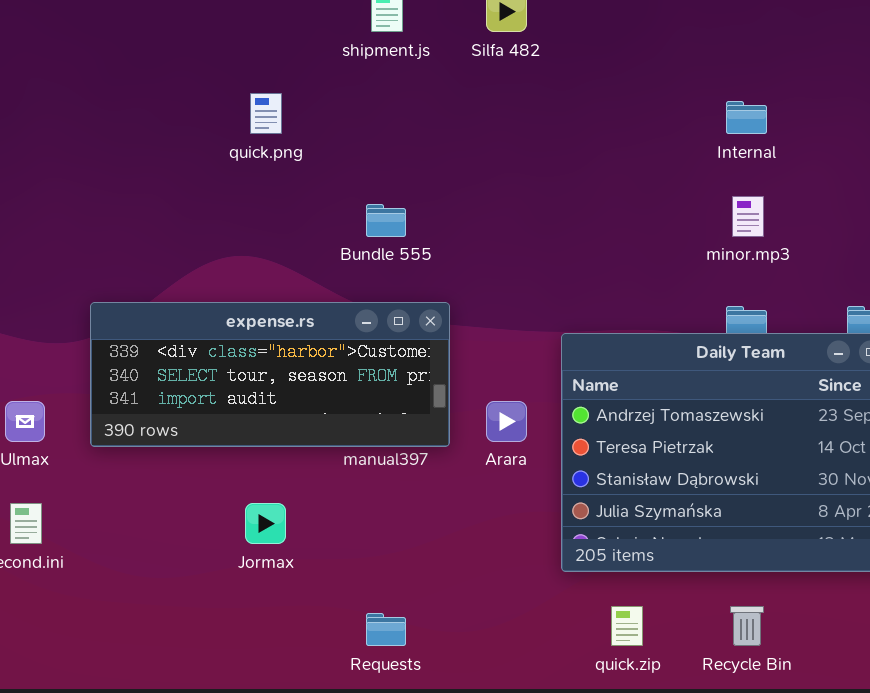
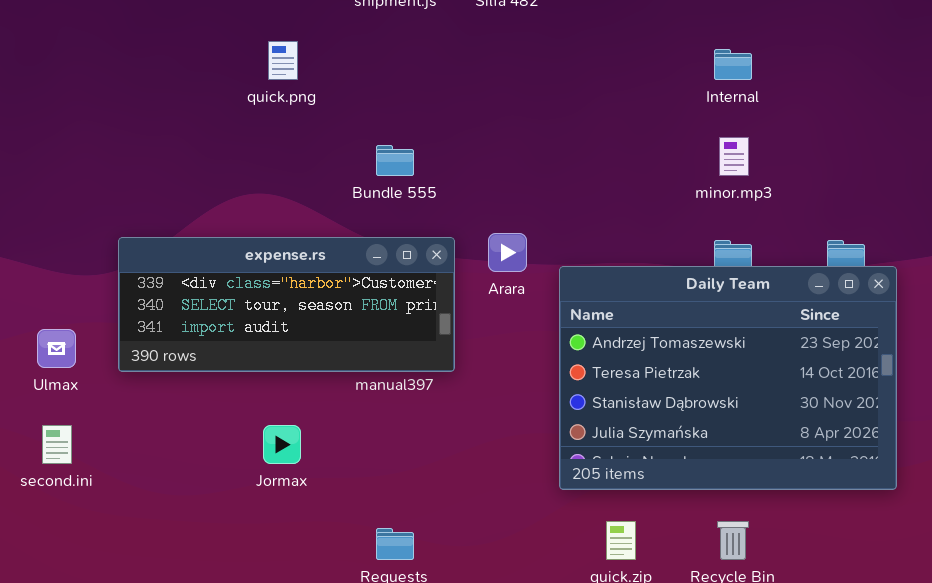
Arara: [486,401,527,442] -> [488,233,527,272], moved

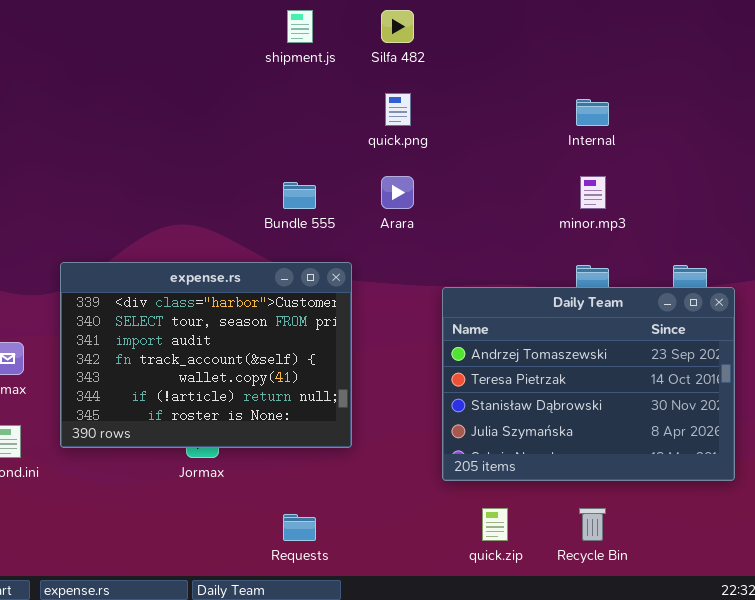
quick.png: [268,41,298,80] -> [385,93,411,126], moved
Arara: [488,233,527,272] -> [381,176,414,209], moved
expense.rs: [118,237,455,372] -> [60,262,352,448], resized

